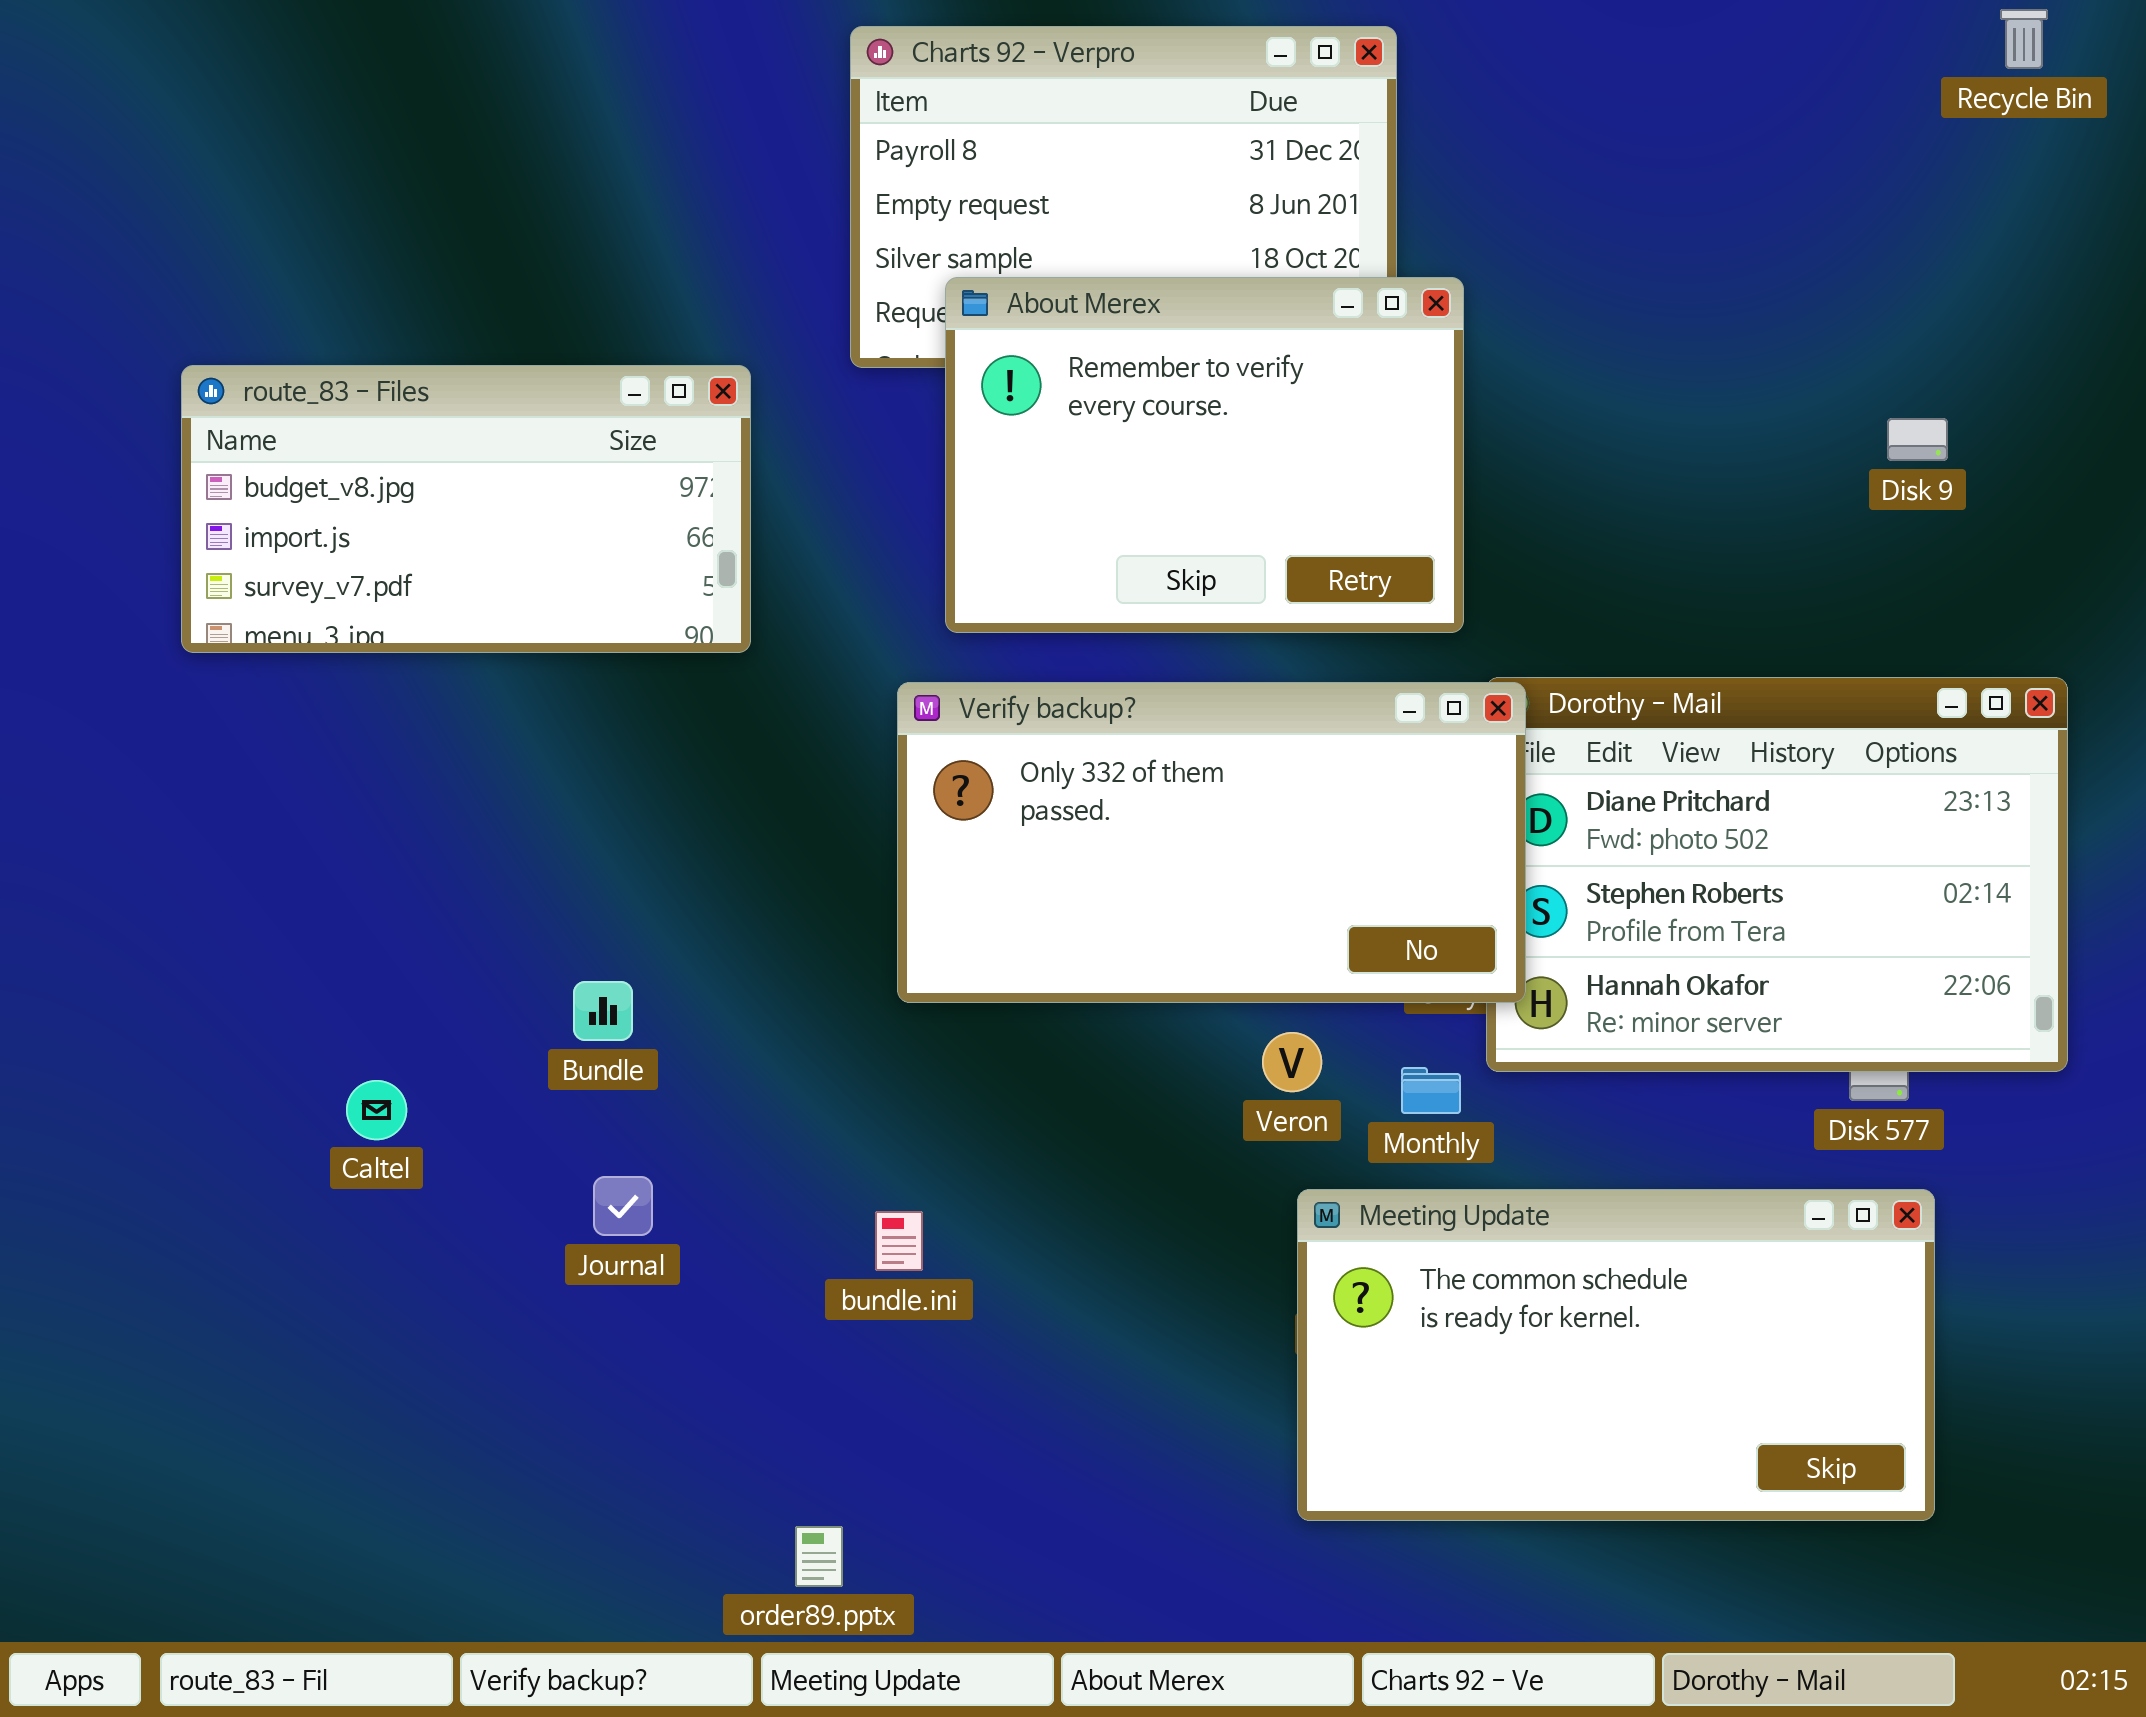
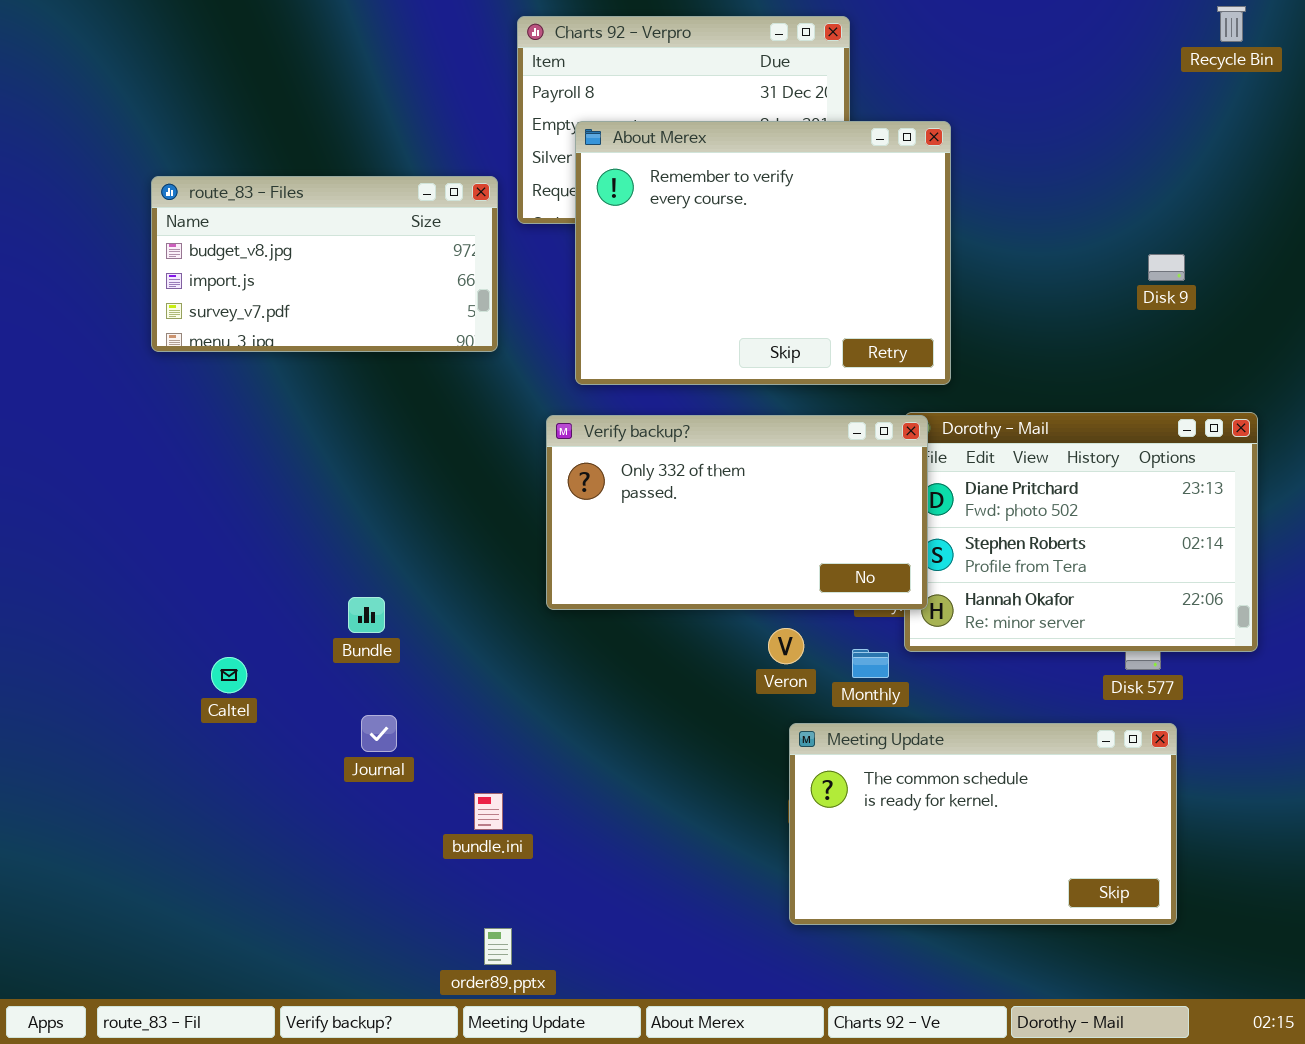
About Merex: [945,277,1464,633] -> [575,121,951,385], resized
route_83 - Files: [181,365,751,653] -> [151,176,498,352], moved
bundle.ini: [875,1211,923,1271] -> [474,793,503,830], moved

